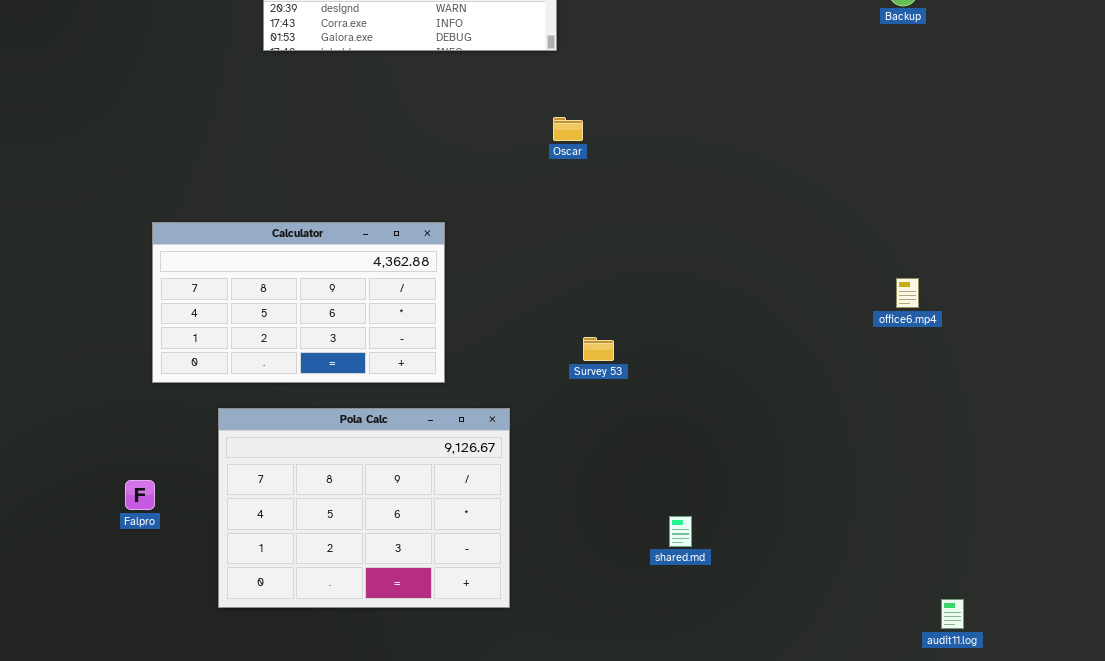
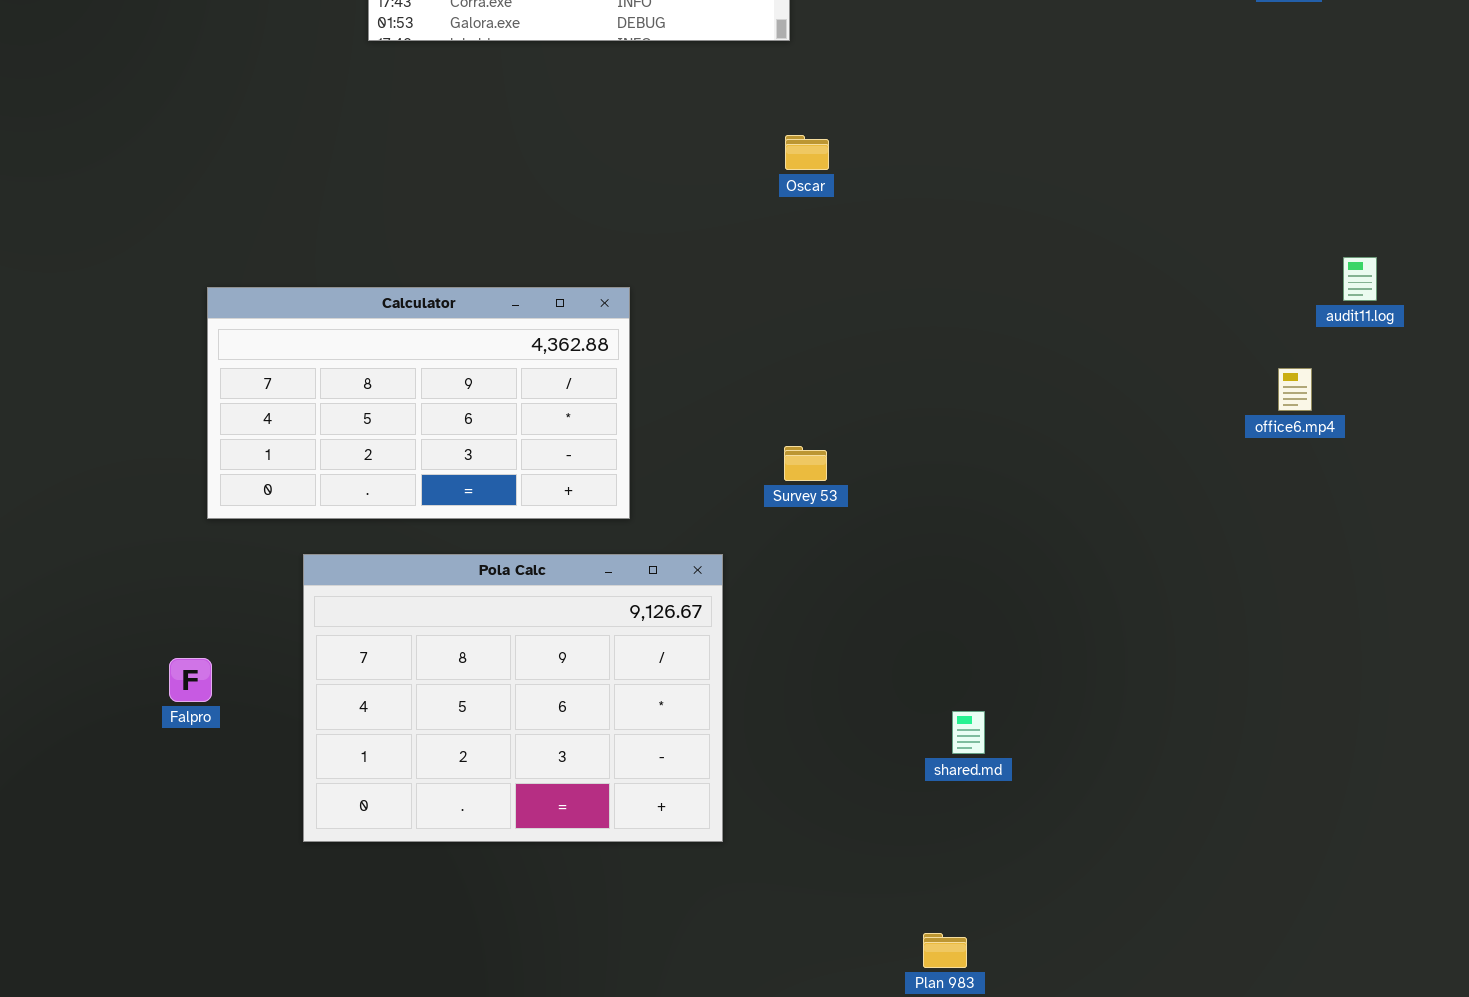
Survey 53: [583,337,614,361] -> [784,446,827,481], moved
audit11.log: [941,599,964,629] -> [1343,257,1377,301], moved

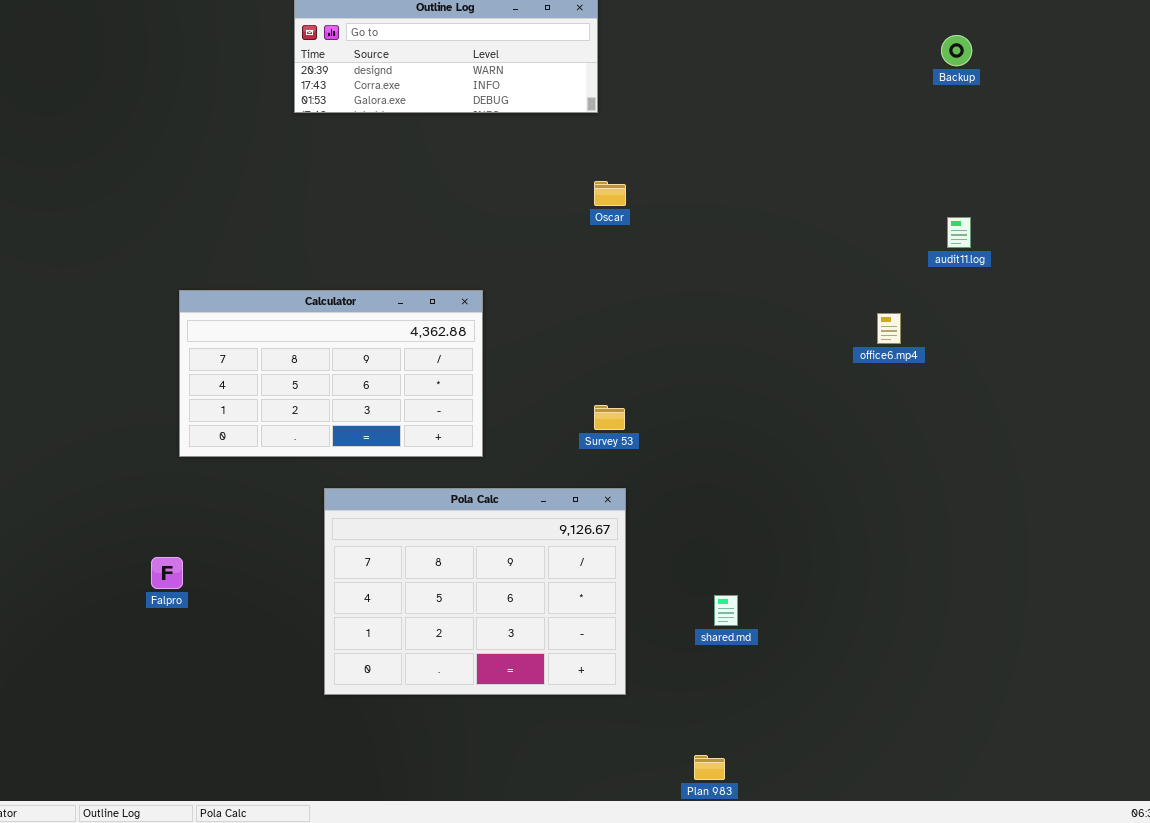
audit11.log: [1343,257,1377,301] -> [947,217,971,248], moved
office6.mp4: [1278,368,1312,411] -> [877,313,901,344], moved
Pola Calc: [303,554,723,842] -> [324,488,626,695], moved

